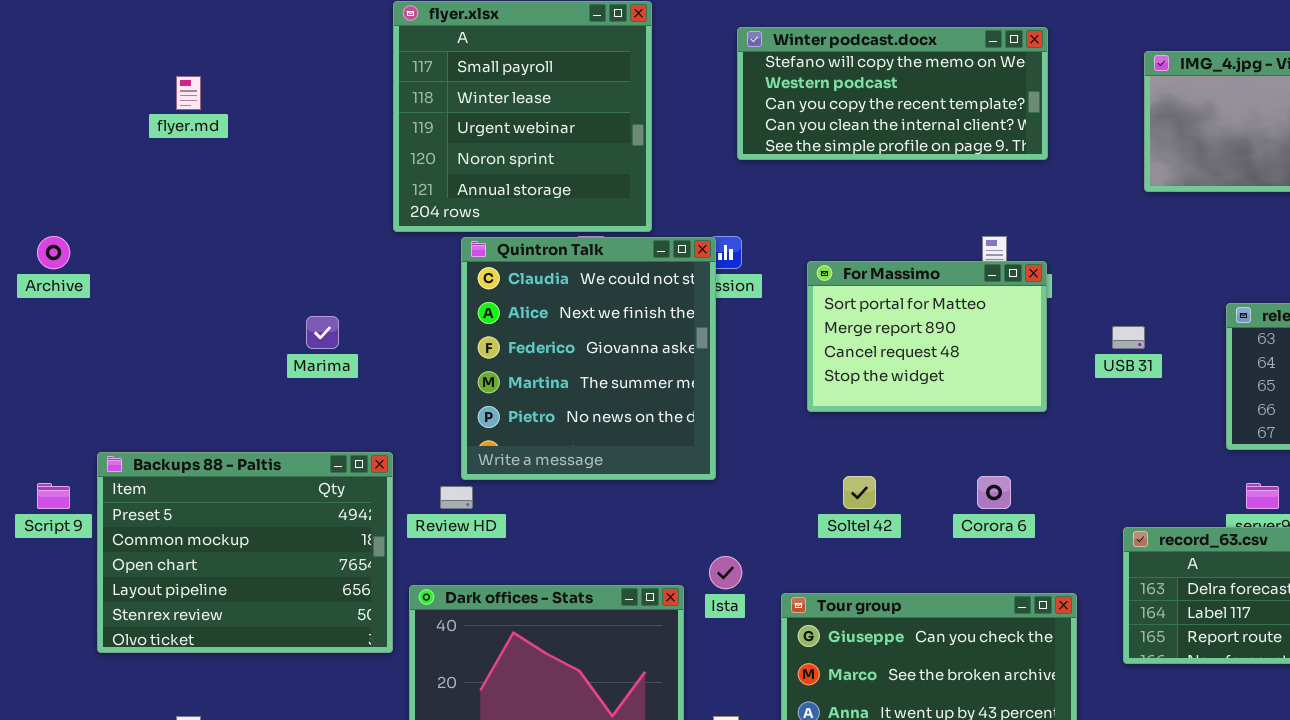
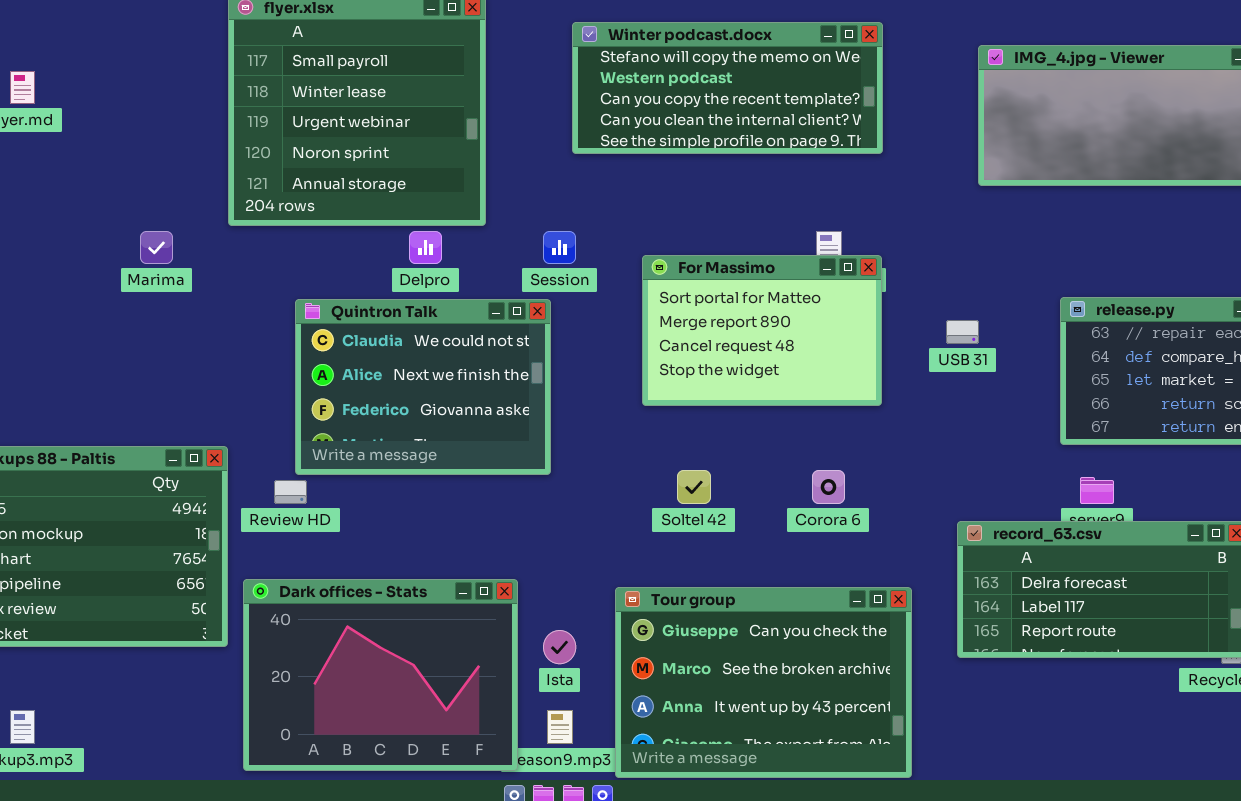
Quintron Talk: [461,237,716,480] -> [295,299,551,475], resized
Marima: [306,316,339,349] -> [140,231,173,264], moved
Ista: [709,556,742,589] -> [543,630,576,664], moved

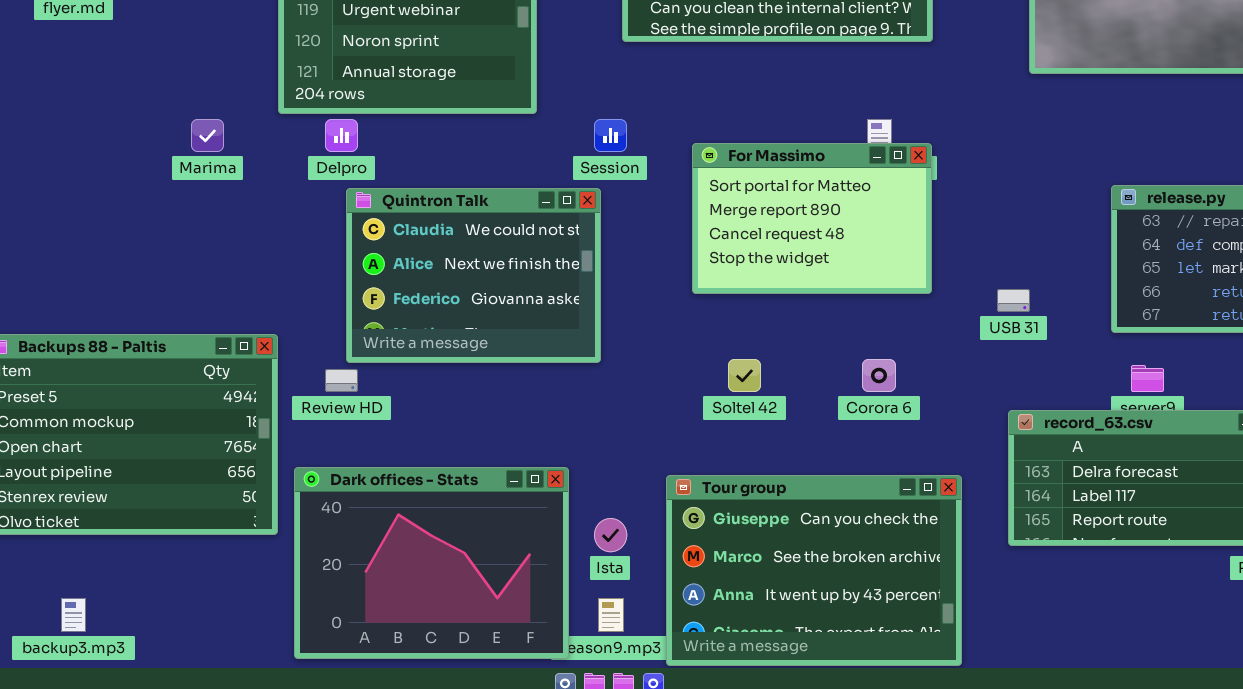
Delpro: [409,231,442,264] -> [325,119,358,152], moved
USB 31: [946,320,979,344] -> [997,289,1030,312], moved

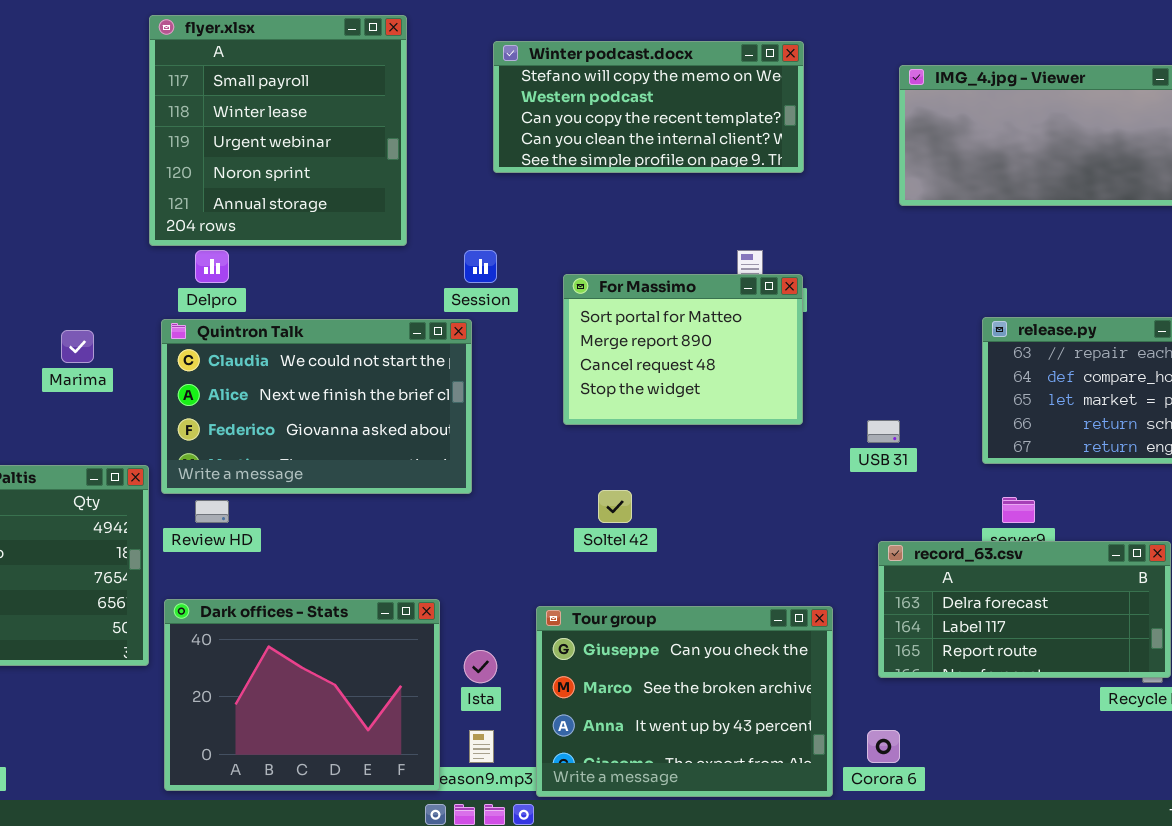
Marima: [191,119,224,152] -> [61,330,94,363], moved
Quintron Talk: [346,188,601,363] -> [161,319,472,494], resized
Corora 6: [862,359,896,392] -> [867,730,900,763], moved

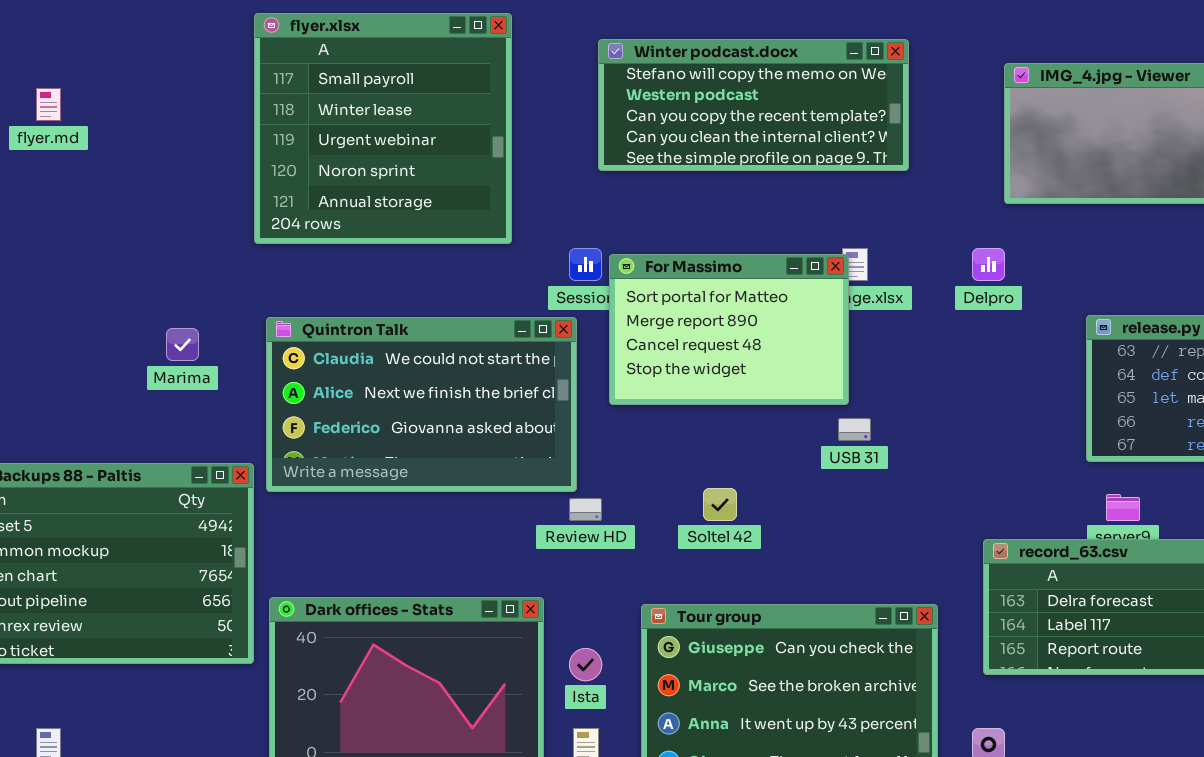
Delpro: [195,250,229,283] -> [972,248,1005,281], moved
For Massimo: [563,274,803,425] -> [609,254,849,405], moved
USB 31: [867,420,900,443] -> [838,418,871,441], moved
Review HD: [195,500,229,523] -> [569,498,602,521], moved

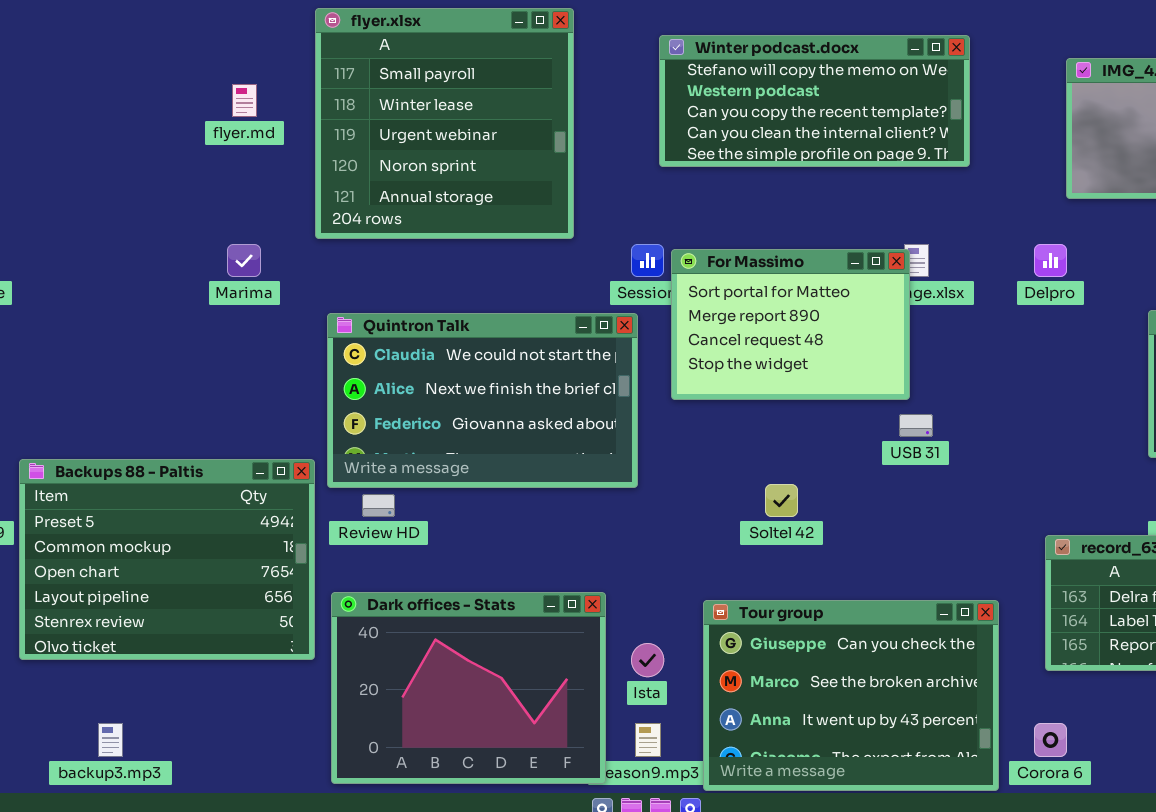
flyer.md: [36,88,61,121] -> [232,84,257,117], moved
Marima: [166,328,199,361] -> [227,244,261,277], moved
Review HD: [569,498,602,521] -> [362,494,395,517], moved

